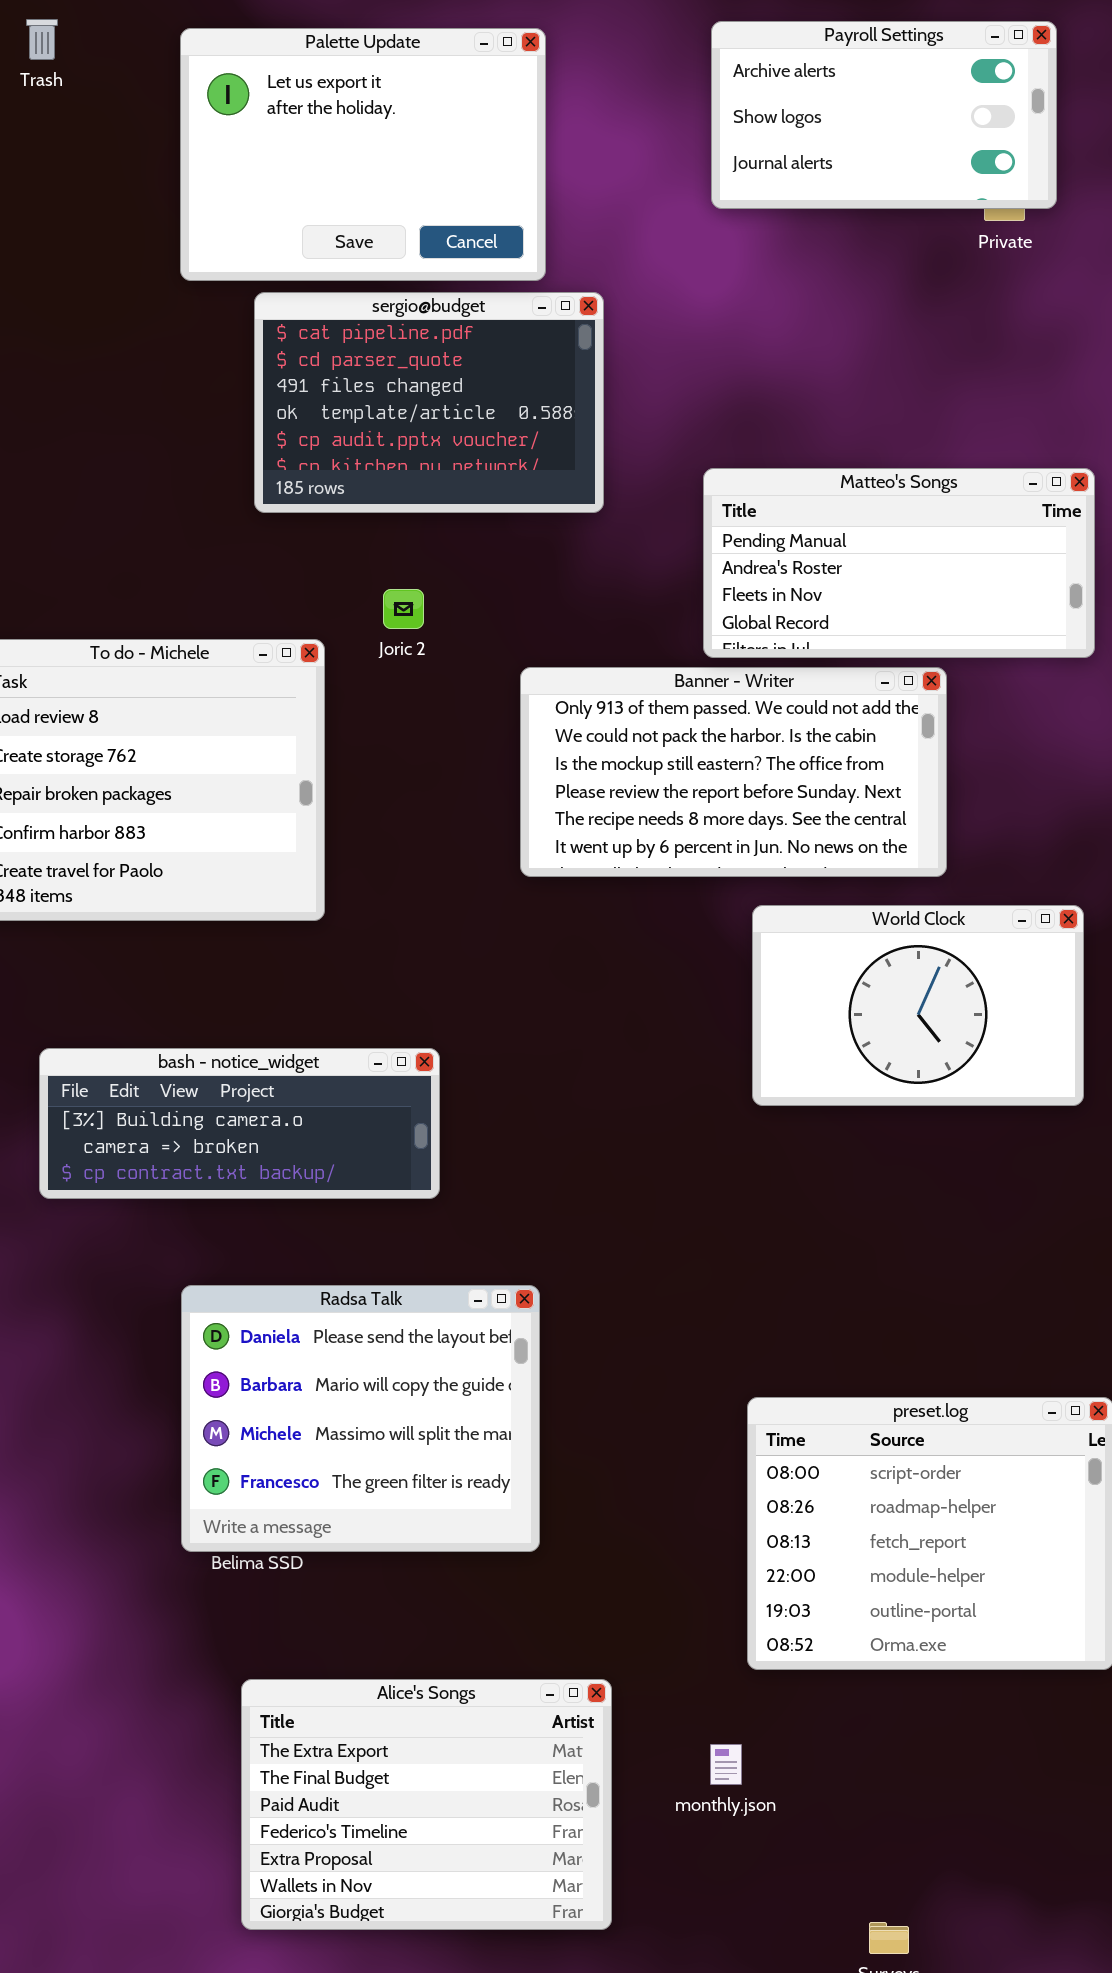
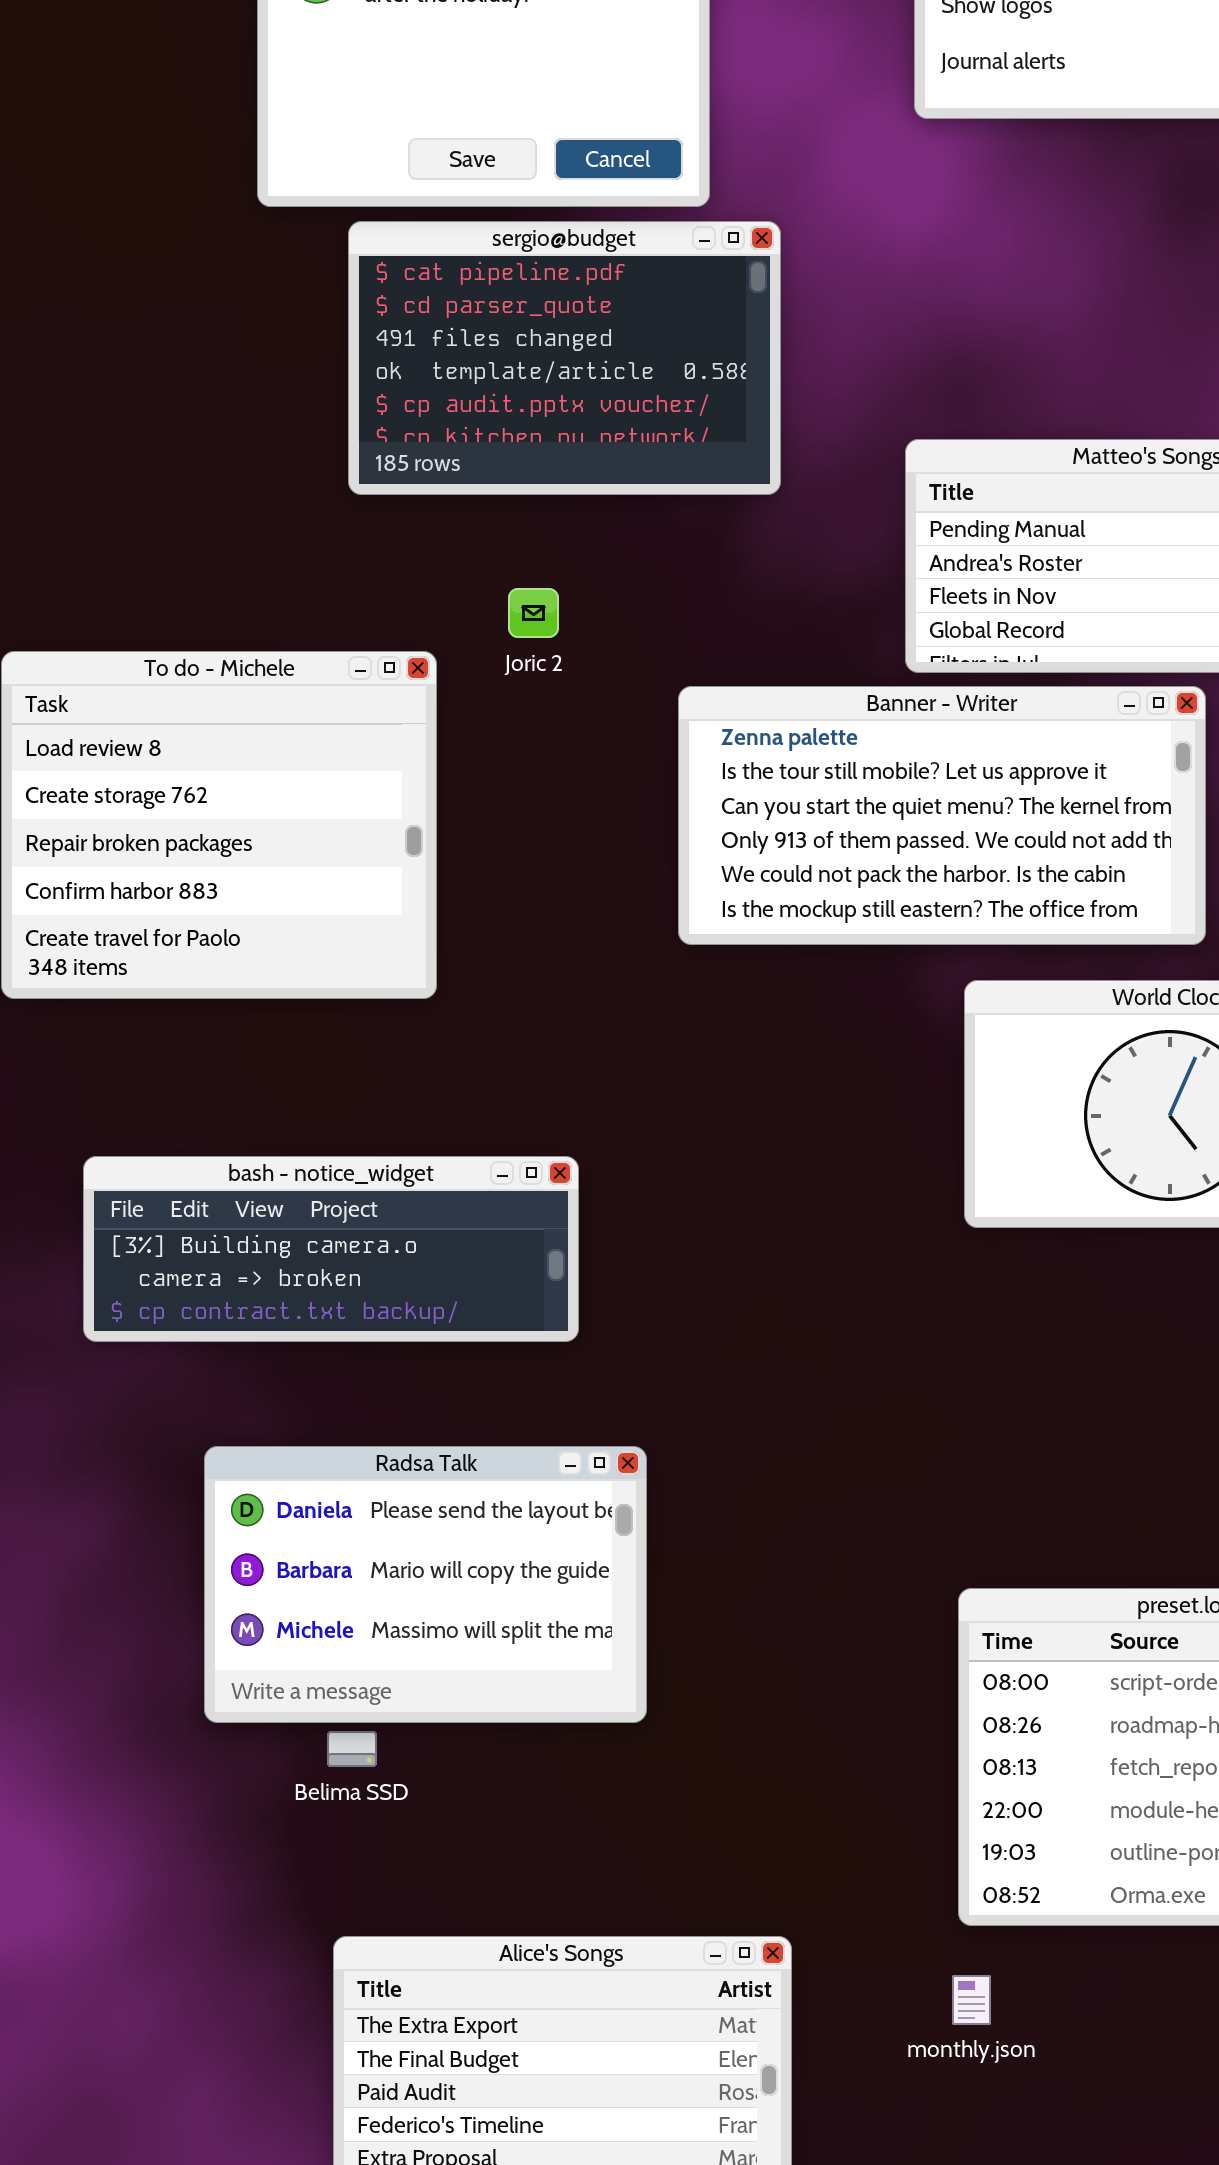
Banner - Writer: [520,667,947,877] -> [678,686,1206,945], scrolled up 3 rows
Radsa Talk: [181,1285,540,1552] -> [204,1446,647,1723], moved, resized
monthly.json: [710,1744,742,1785] -> [952,1975,991,2025], moved

